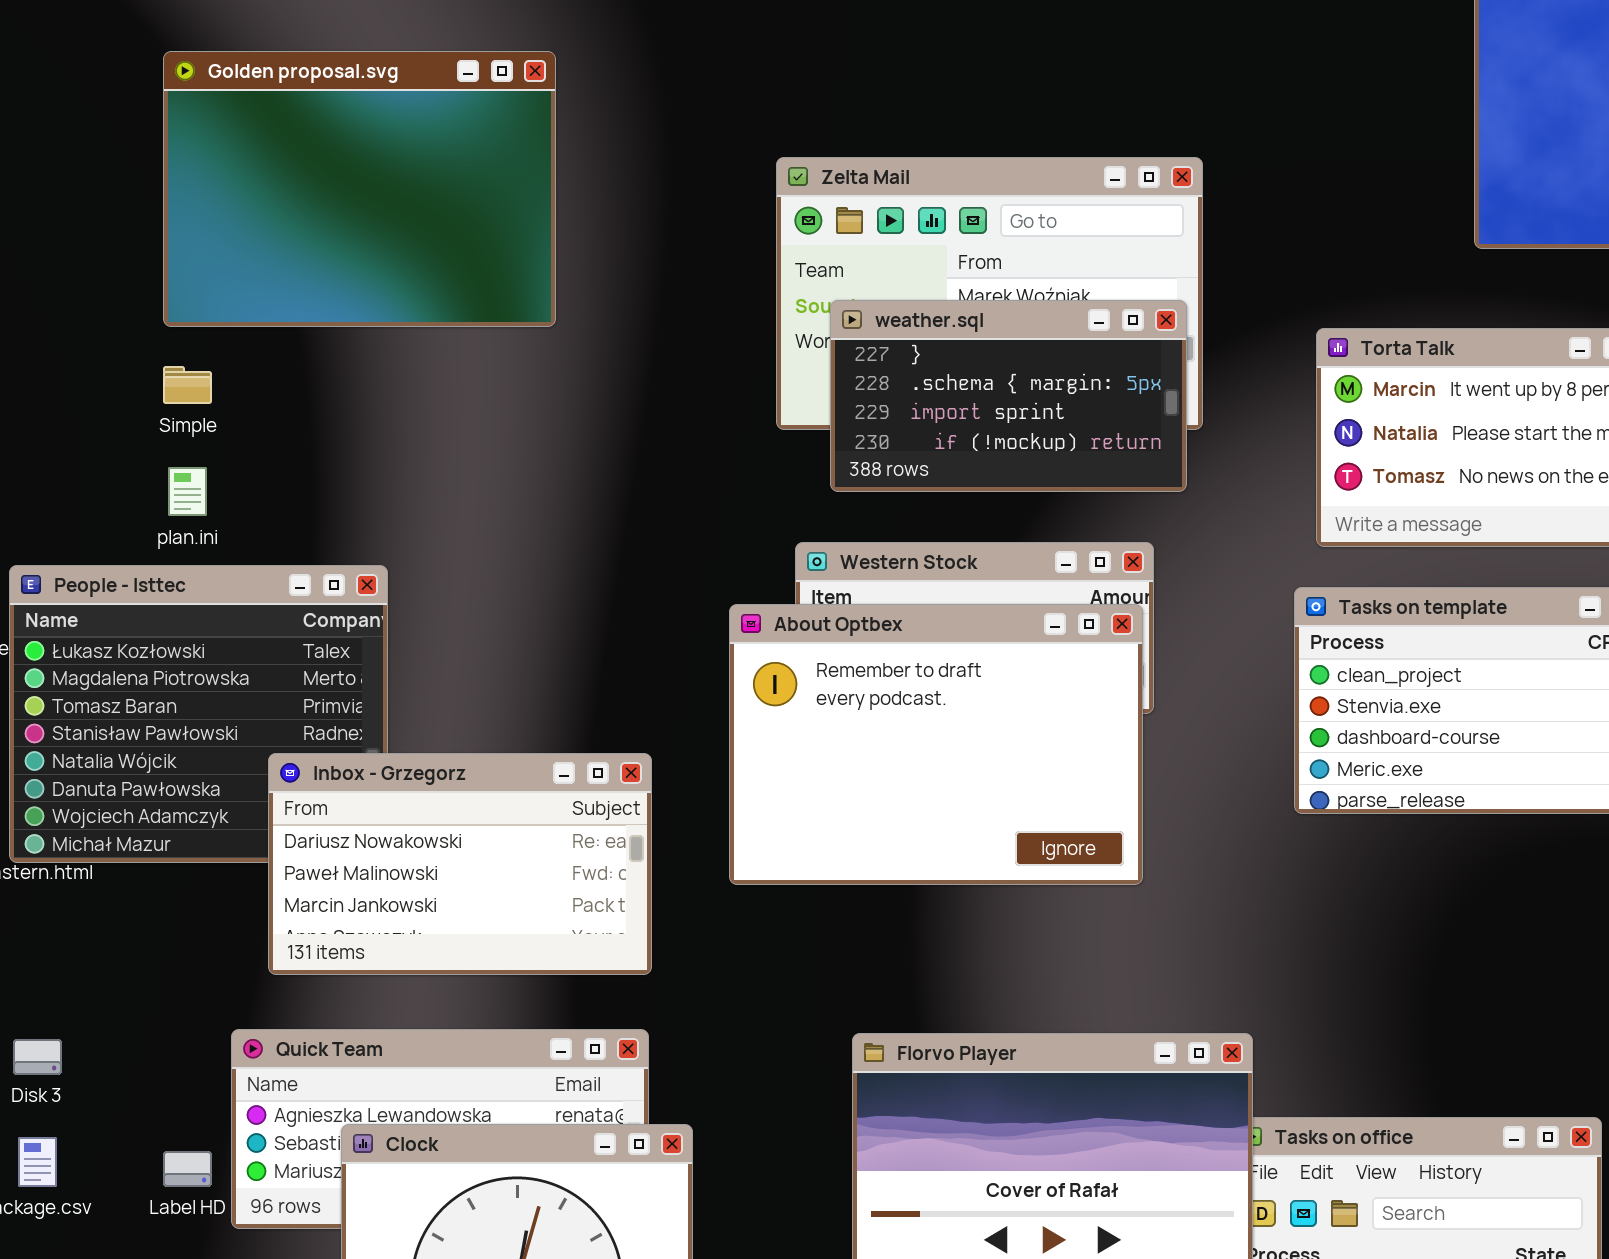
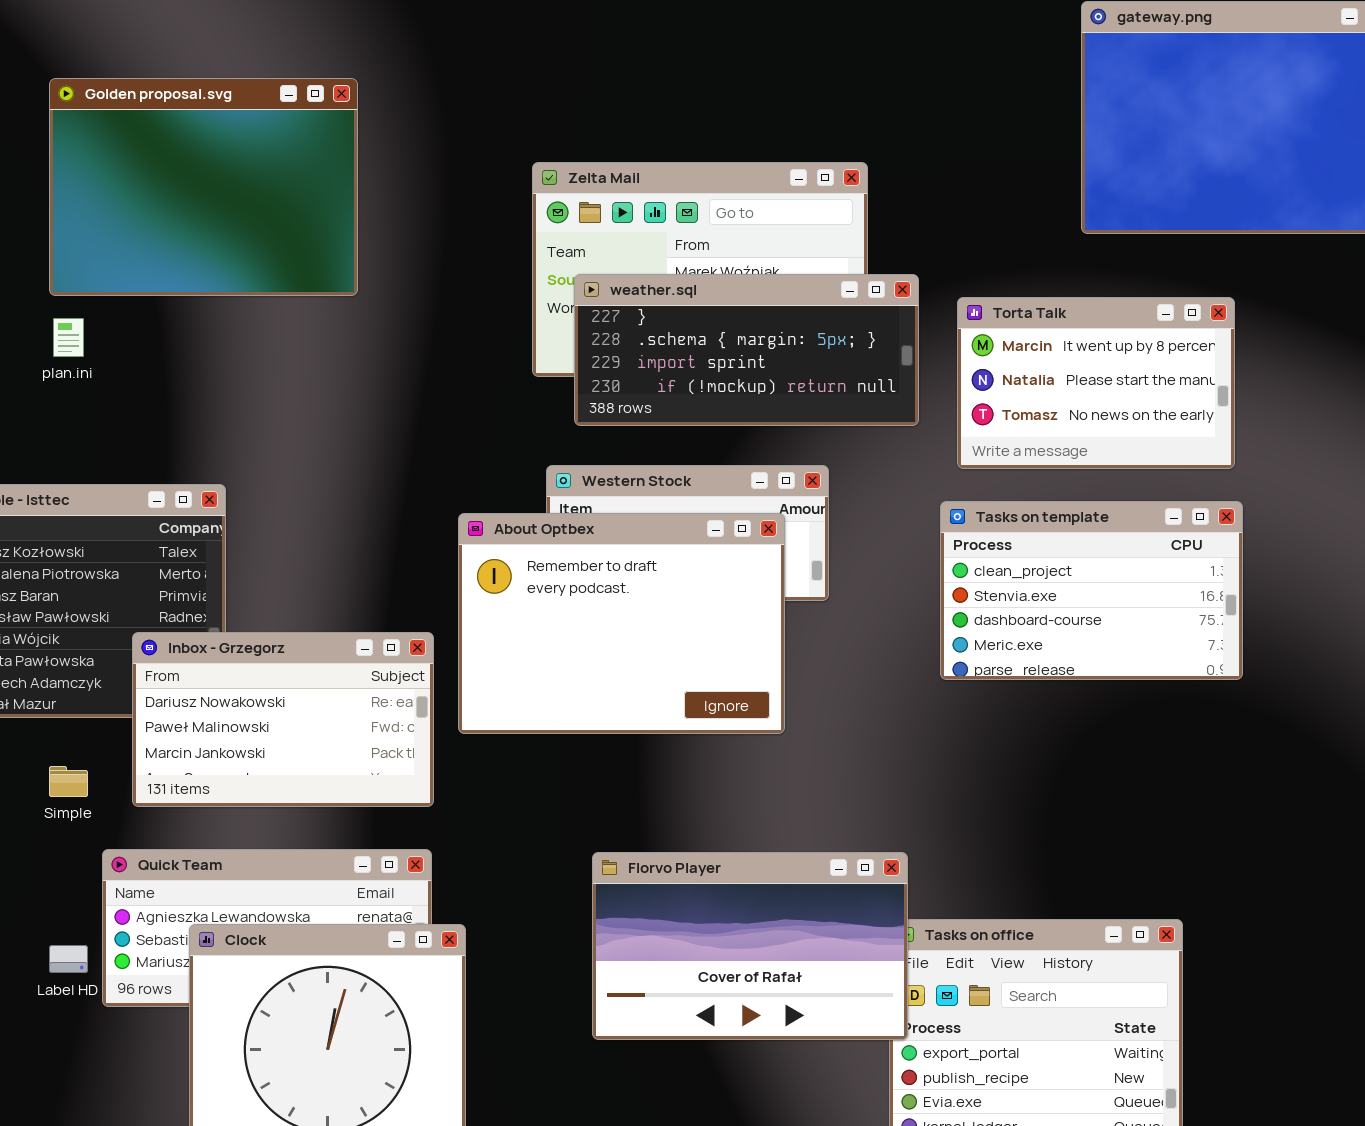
weather.sql: [830,300,1187,492] -> [574,274,919,426], resized
Simple: [163,366,212,404] -> [49,766,88,797], moved
plan.ini: [168,467,207,516] -> [53,318,84,357], moved
About Optbex: [729,604,1143,885] -> [458,513,785,734], moved

